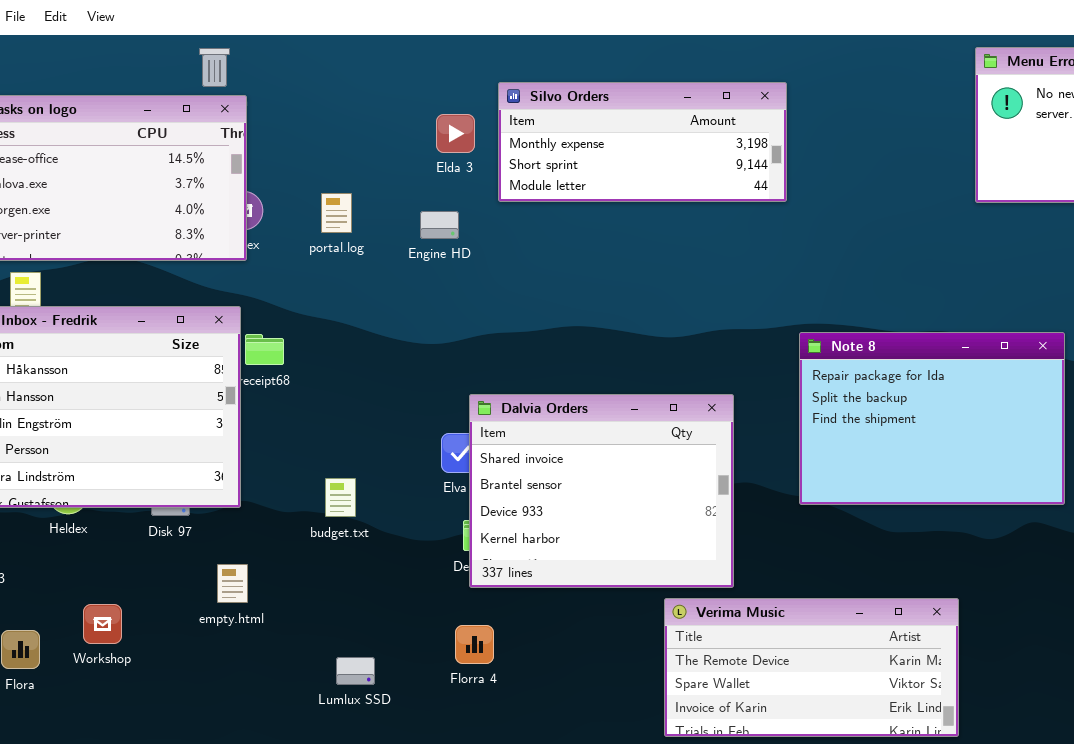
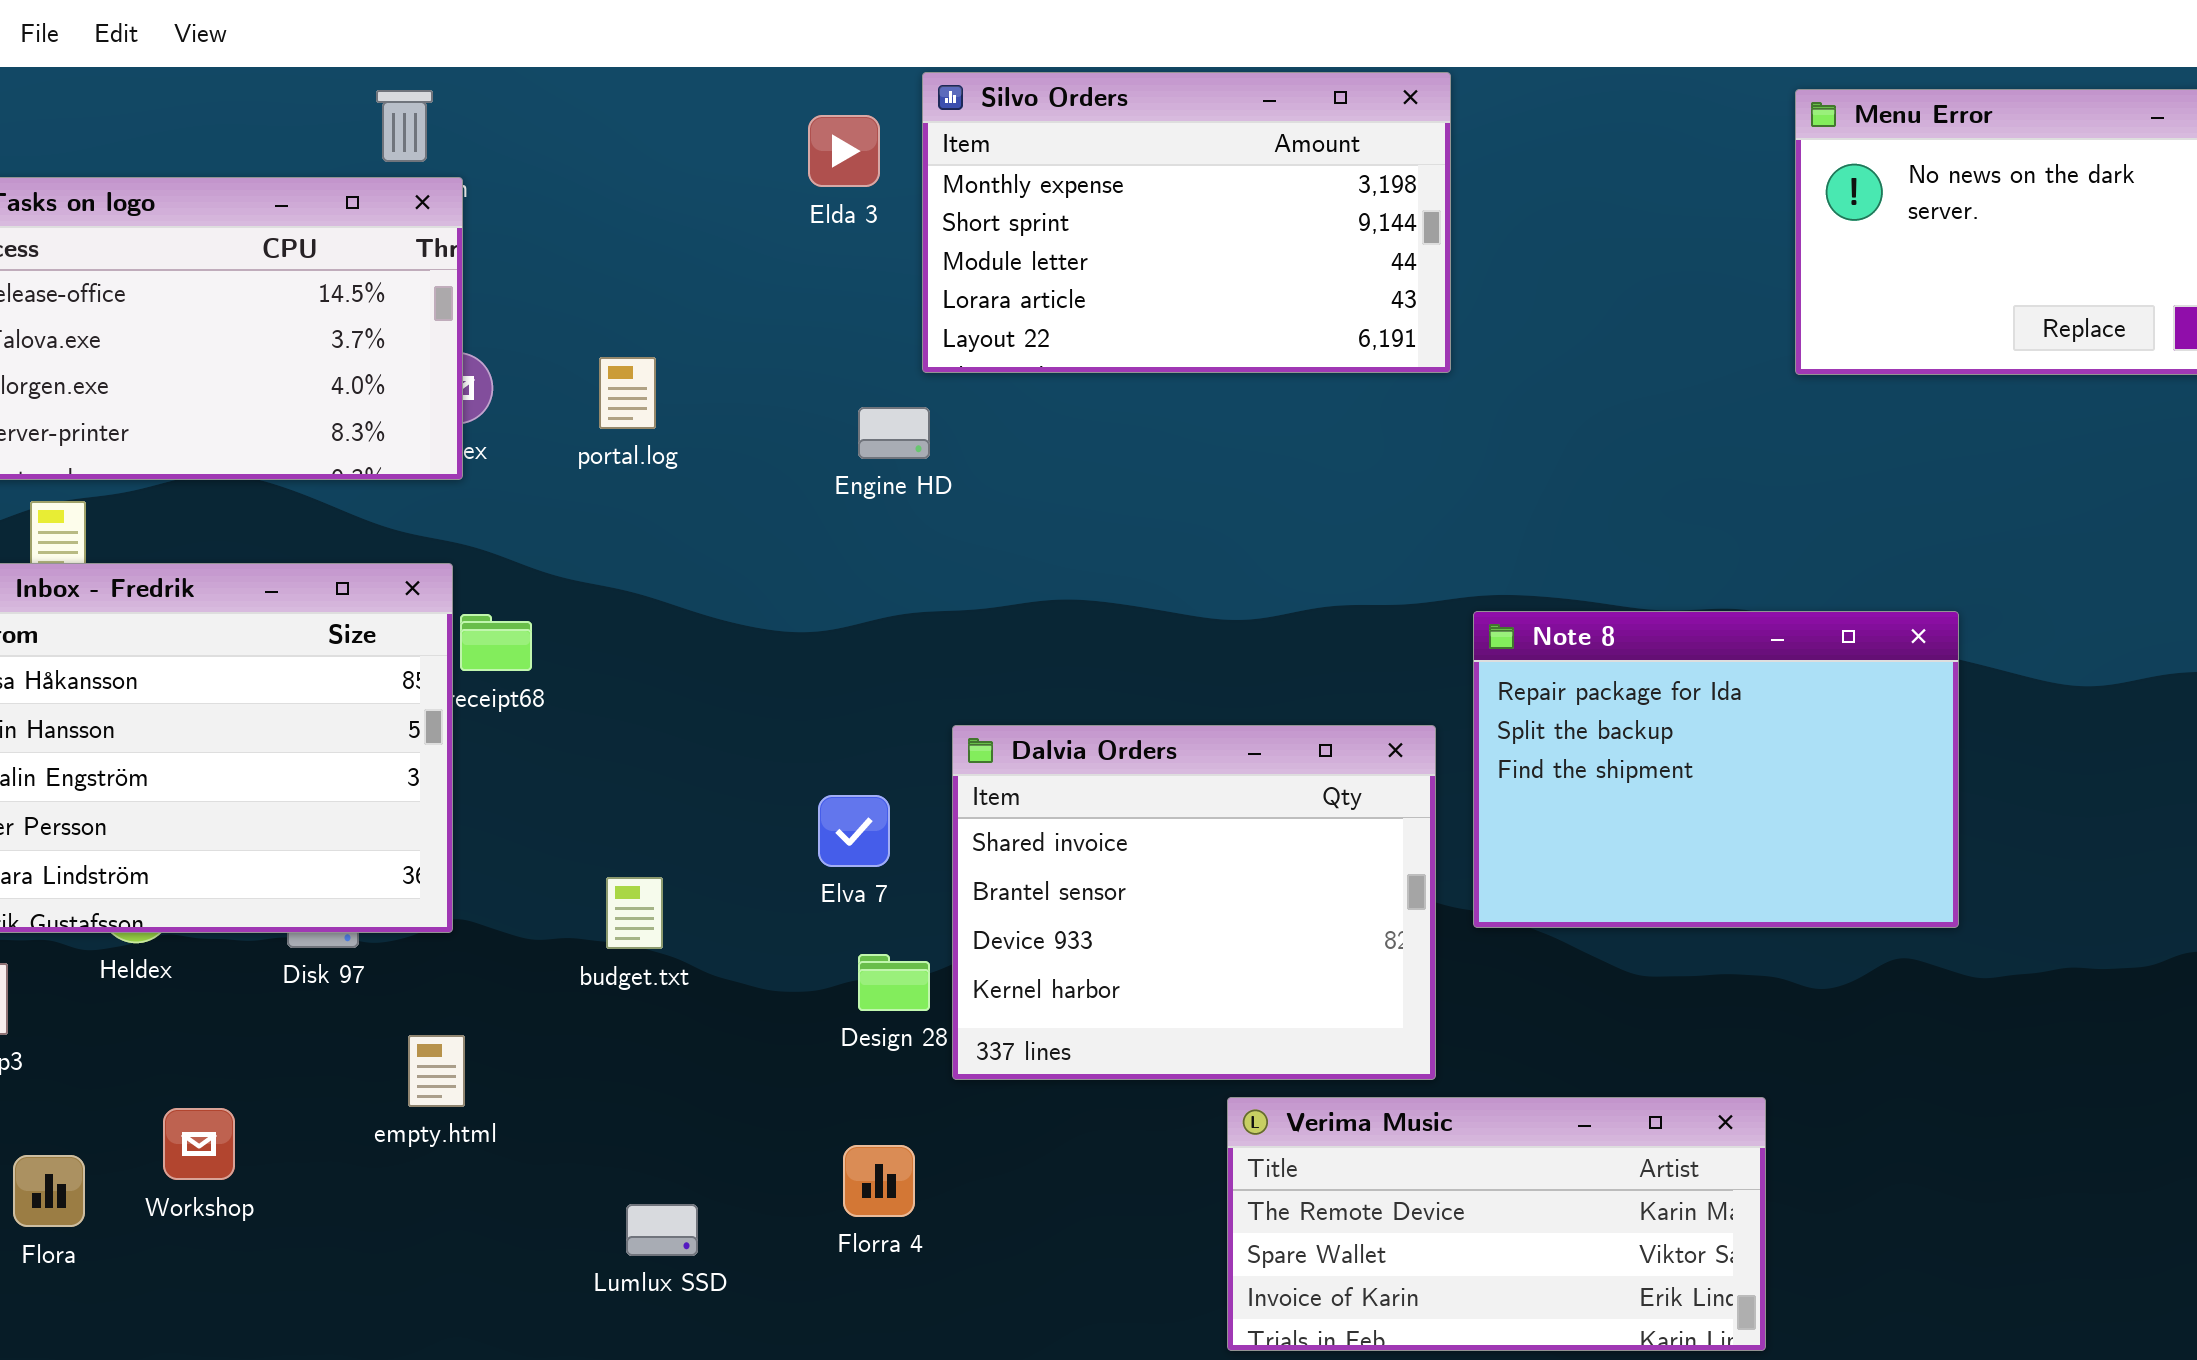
Silvo Orders: [498,82,787,202] -> [922,72,1451,373], resized
Elda 3: [436,114,475,153] -> [808,115,880,187], moved
Engine HD: [420,211,459,239] -> [858,407,930,459], moved
Dalvia Orders: [469,394,734,588] -> [952,725,1436,1080], moved

